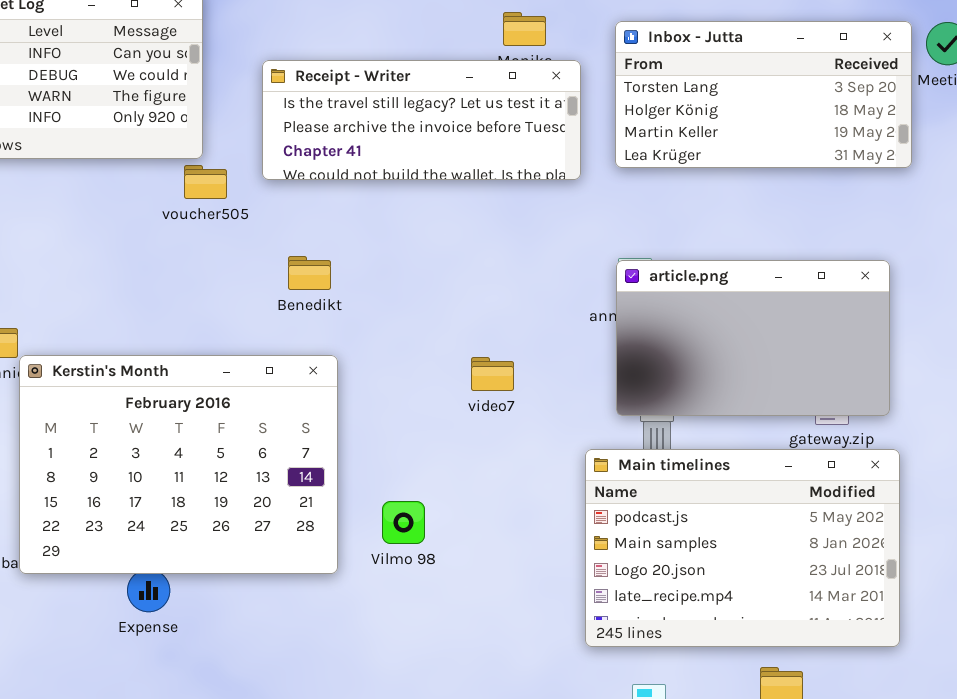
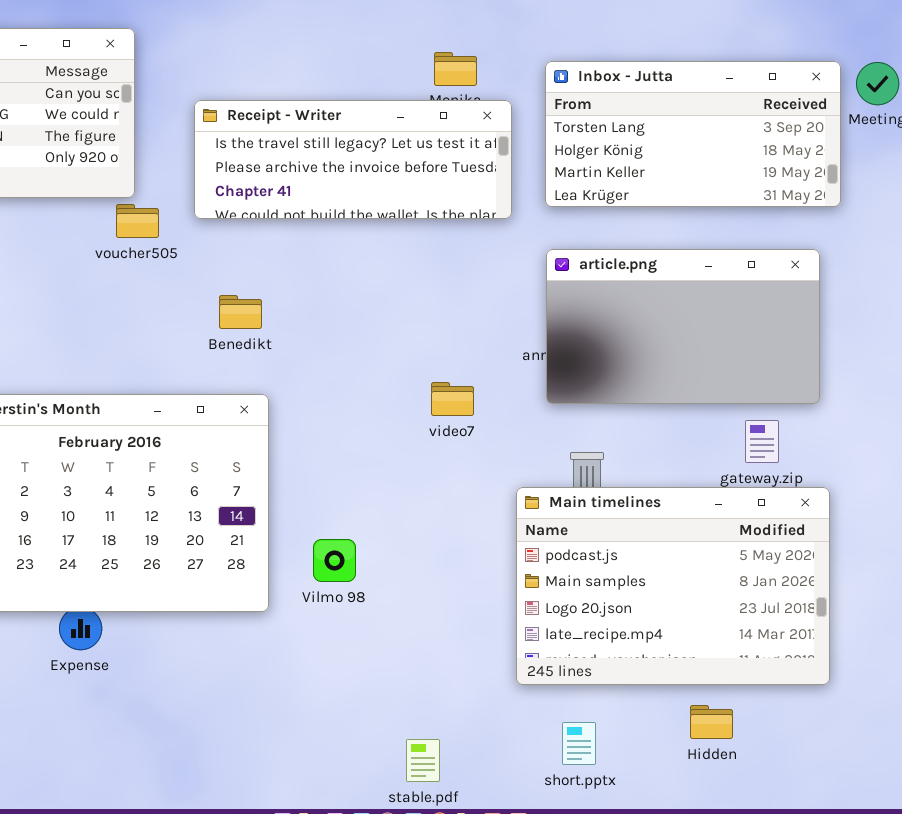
article.png: [616,260,890,416] -> [546,249,820,404], moved
video7: [471,357,514,391] -> [431,382,474,416], moved

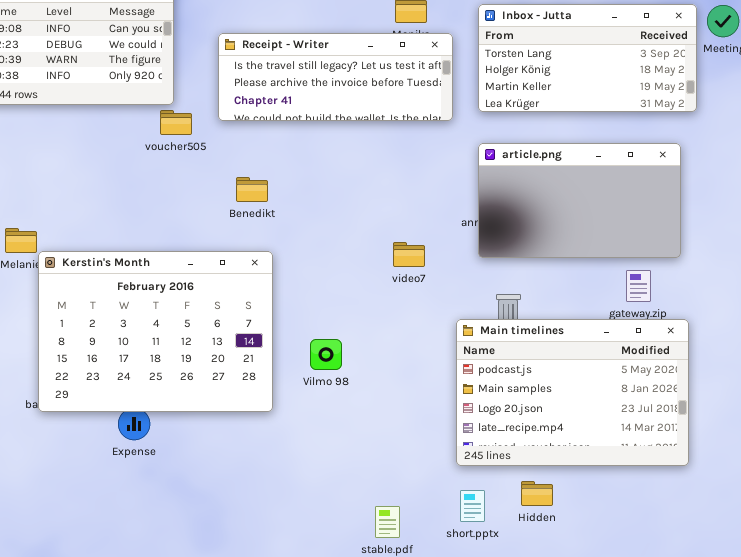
Vilmo 98: [313,539,356,582] -> [310,339,342,370], moved
Hidden: [690,705,733,739] -> [521,481,553,506], moved
short.pptx: [562,722,596,765] -> [460,490,485,522], moved

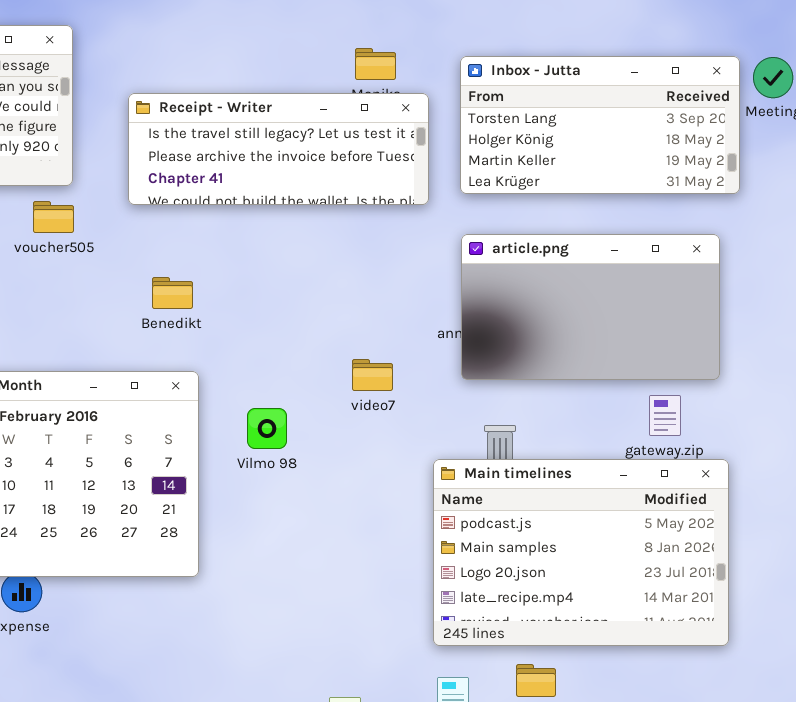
voucher505: [160,110,192,135] -> [33,201,74,233], moved
Vilmo 98: [310,339,342,370] -> [247,408,287,449], moved

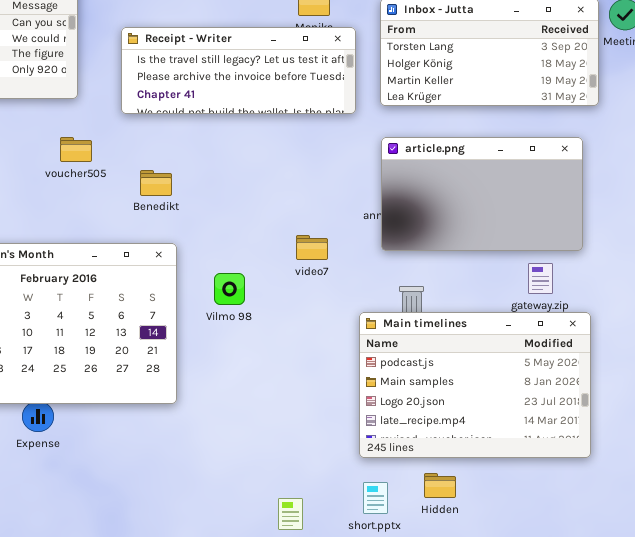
voucher505: [33,201,74,233] -> [60,137,92,162], moved

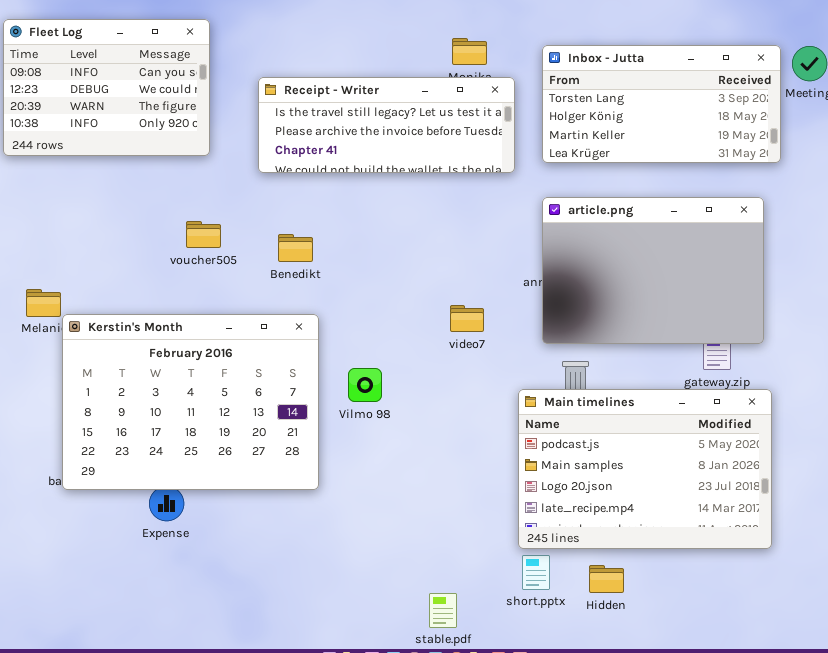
article.png: [381,137,583,251] -> [542,197,764,344], resized
voucher505: [60,137,92,162] -> [186,221,221,248], moved
Vilmo 98: [214,273,245,305] -> [348,368,382,402], moved
short.pptx: [363,482,388,514] -> [522,555,550,590], moved

